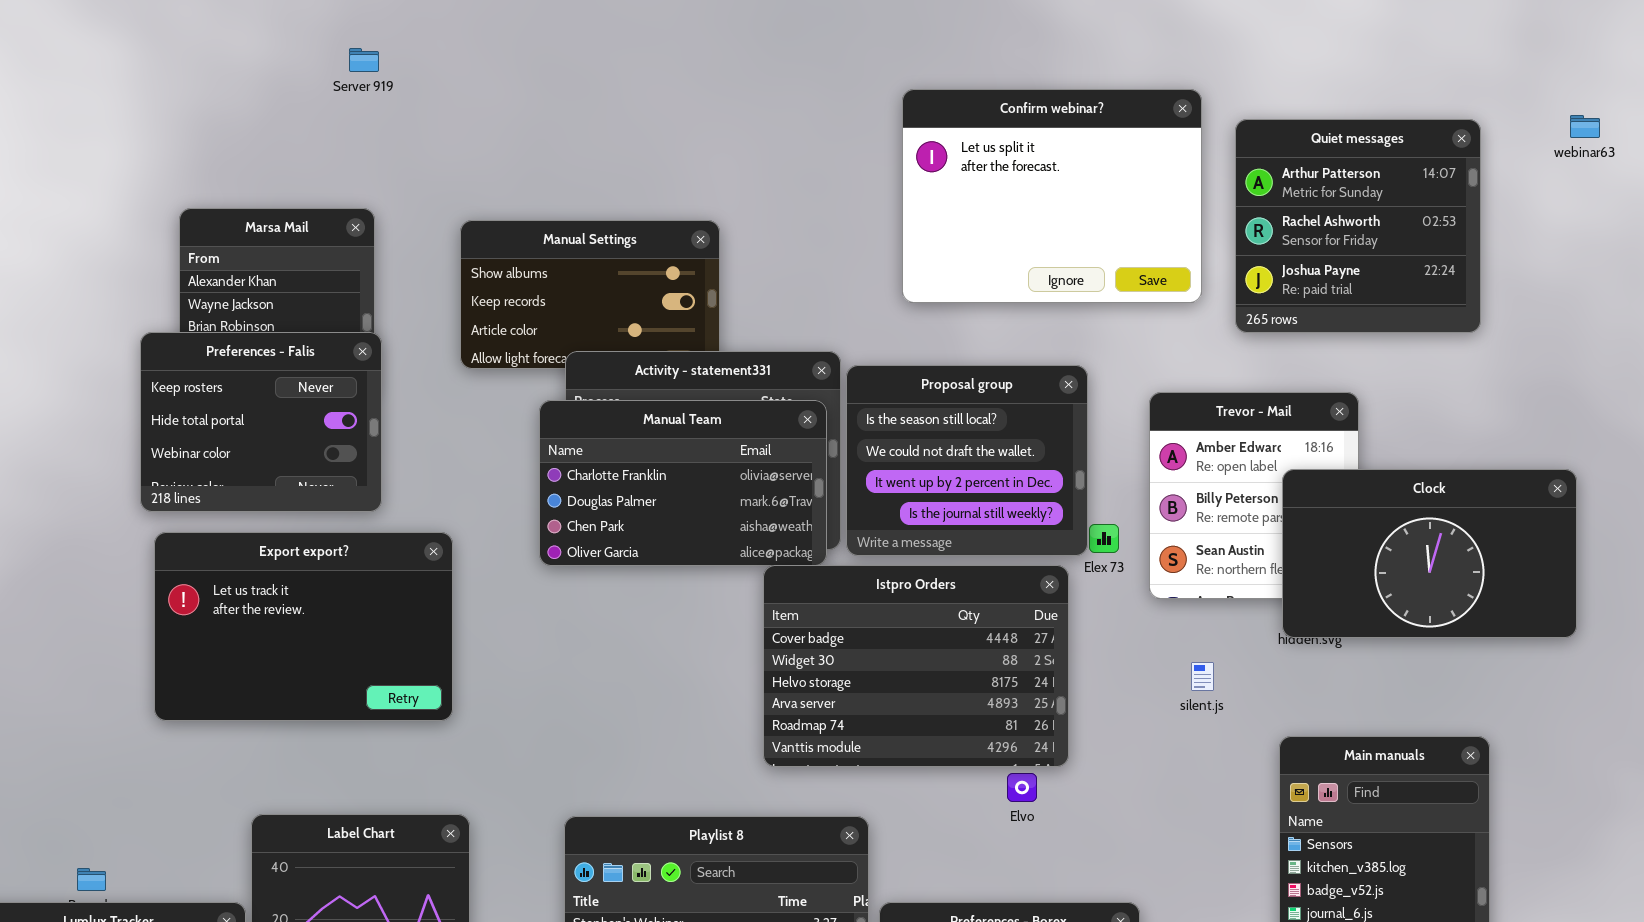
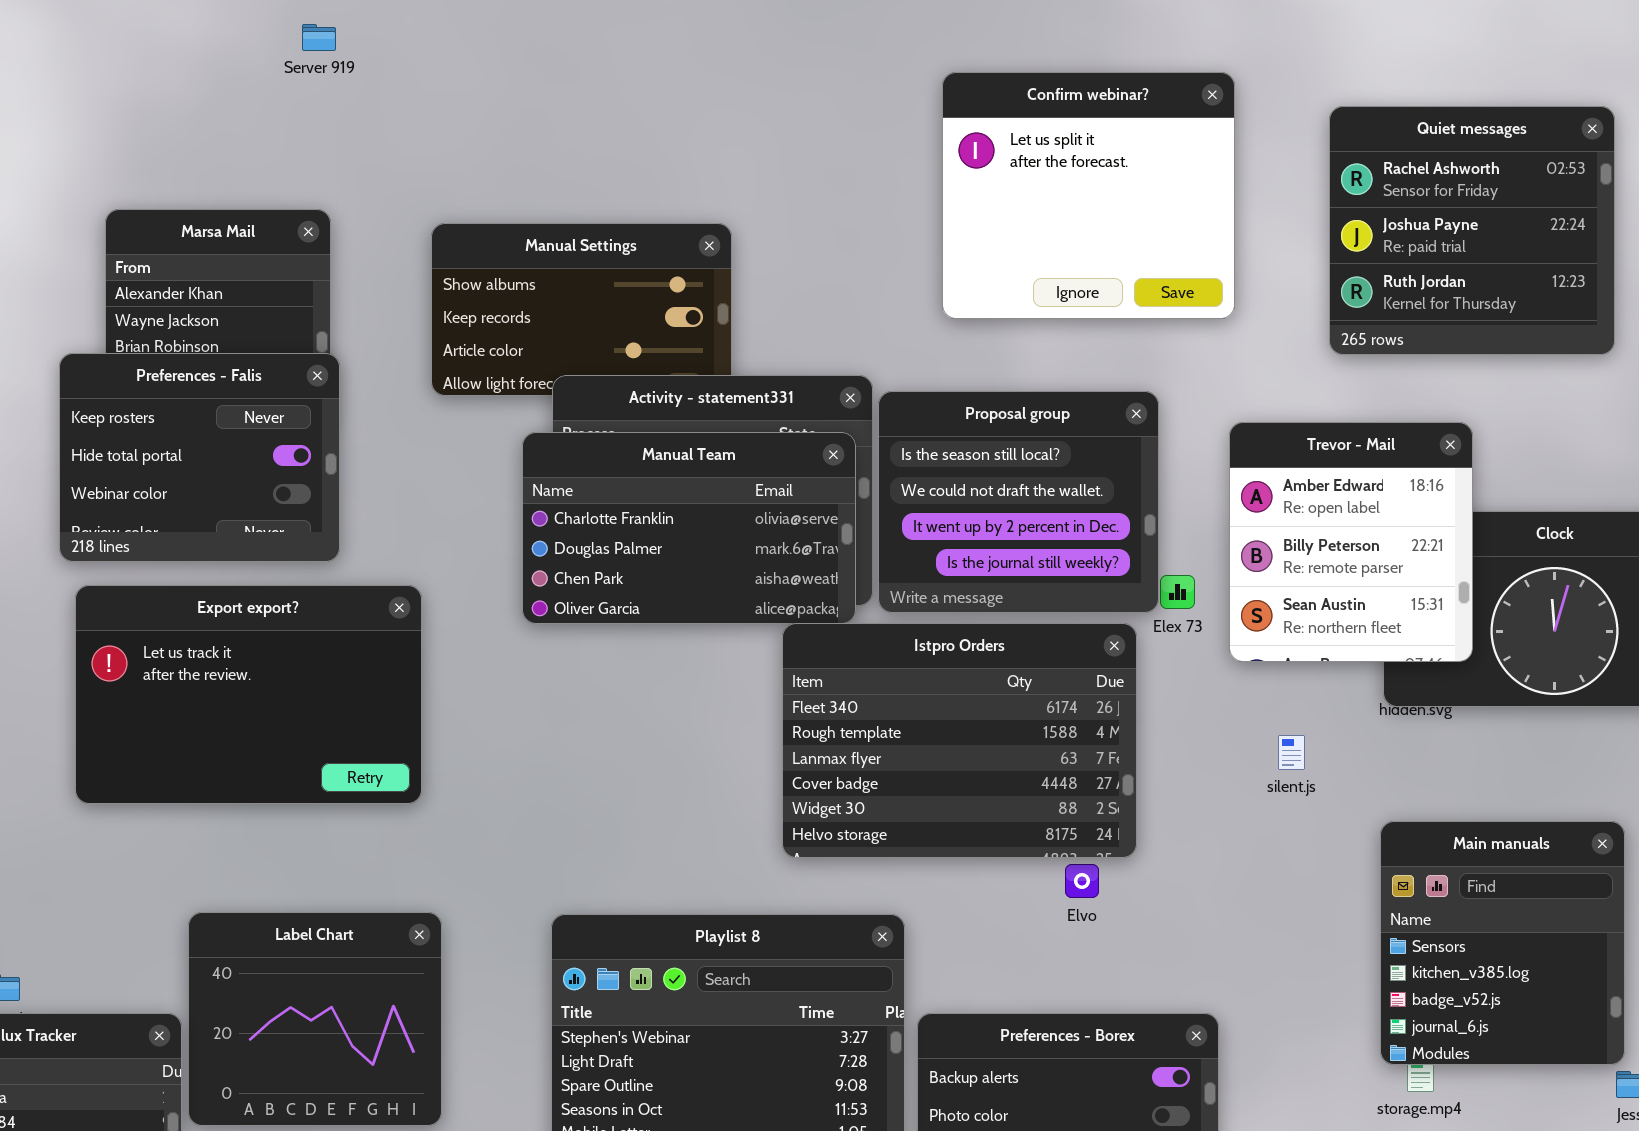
Confirm webinar?: [902,89,1202,303] -> [942,72,1235,319], resized
Quiet messages: [1235,119,1481,333] -> [1329,106,1615,355], scrolled down 1 row
Trevor - Mail: [1149,392,1359,599] -> [1229,422,1473,662], raised
Istpro Orders: [763,565,1069,767] -> [782,623,1137,858], scrolled up 3 rows

